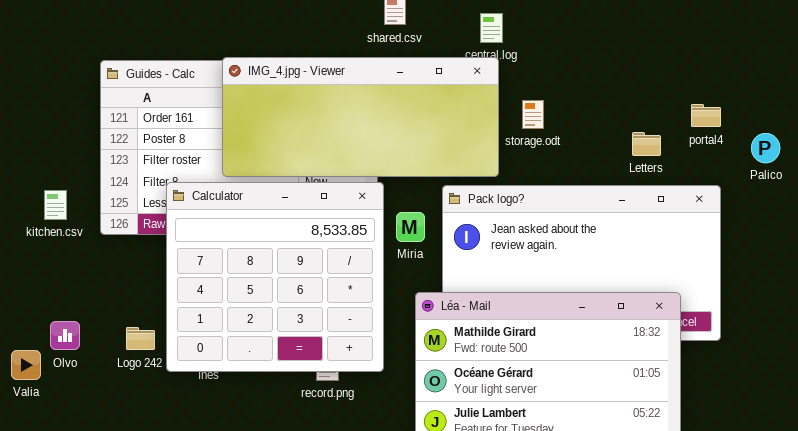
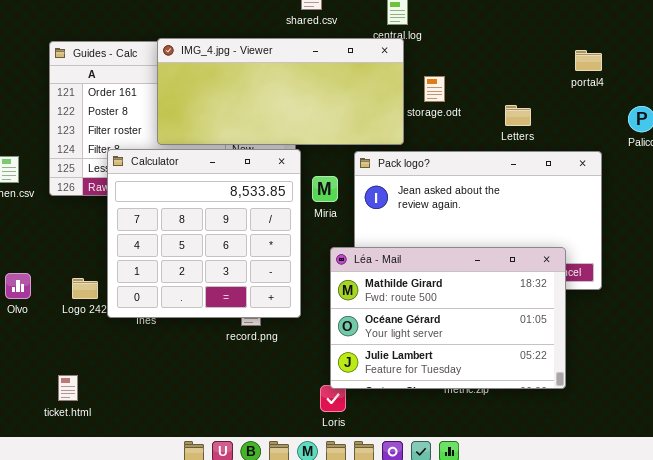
portal4: [691,104,721,127] -> [575,50,602,71], moved
Letters: [632,132,661,156] -> [505,105,531,126], moved

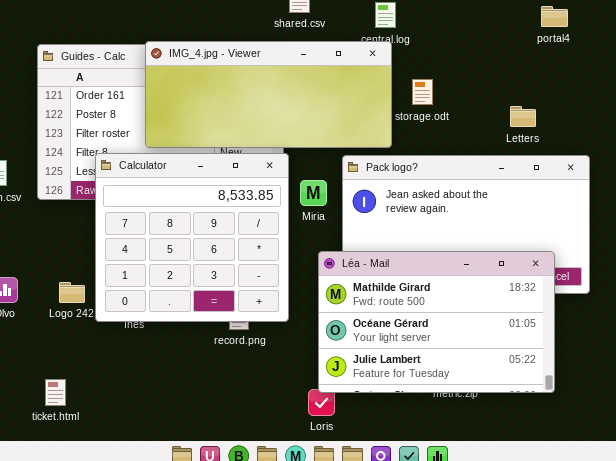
portal4: [575,50,602,71] -> [541,6,568,27], moved
Letters: [505,105,531,126] -> [510,106,536,127], moved

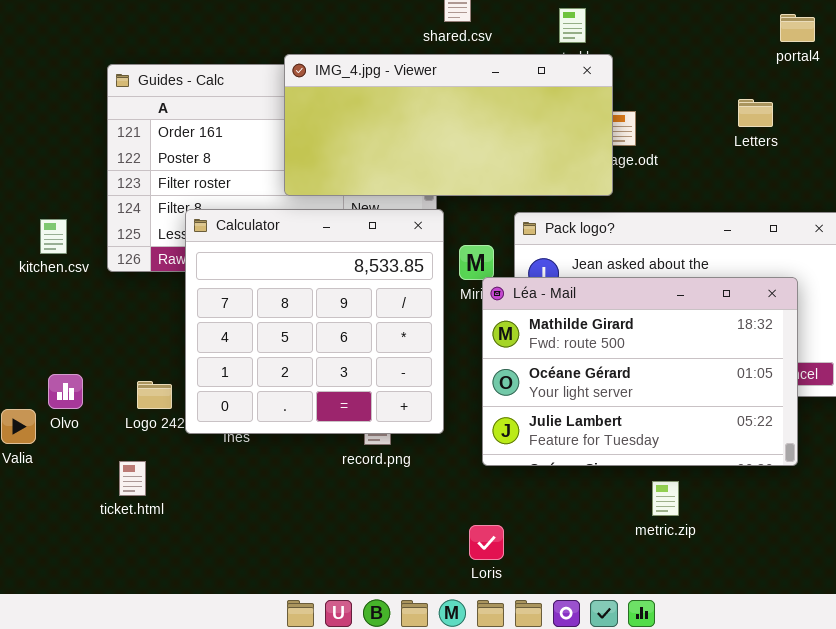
IMG_4.jpg - Viewer: [145,41,392,148] -> [284,54,613,196], moved
Letters: [510,106,536,127] -> [738,99,773,127], moved
Léa - Mail: [318,251,555,393] -> [482,277,798,466], moved
ticket.html: [45,379,66,406] -> [119,461,146,496], moved

